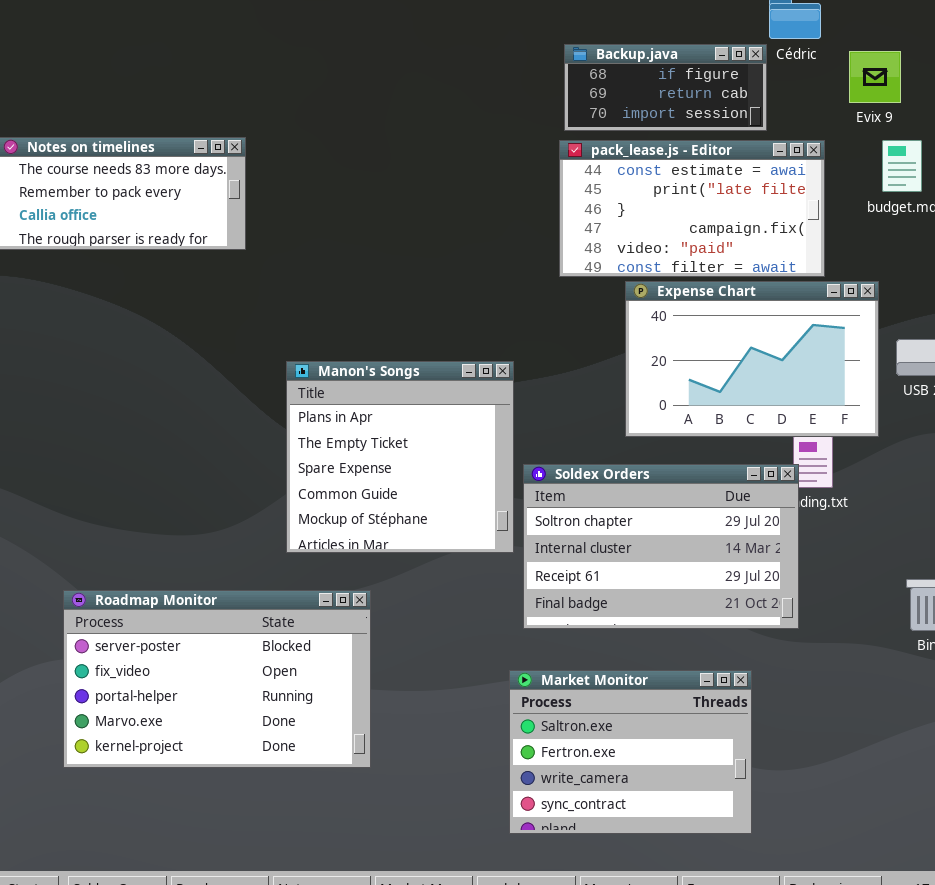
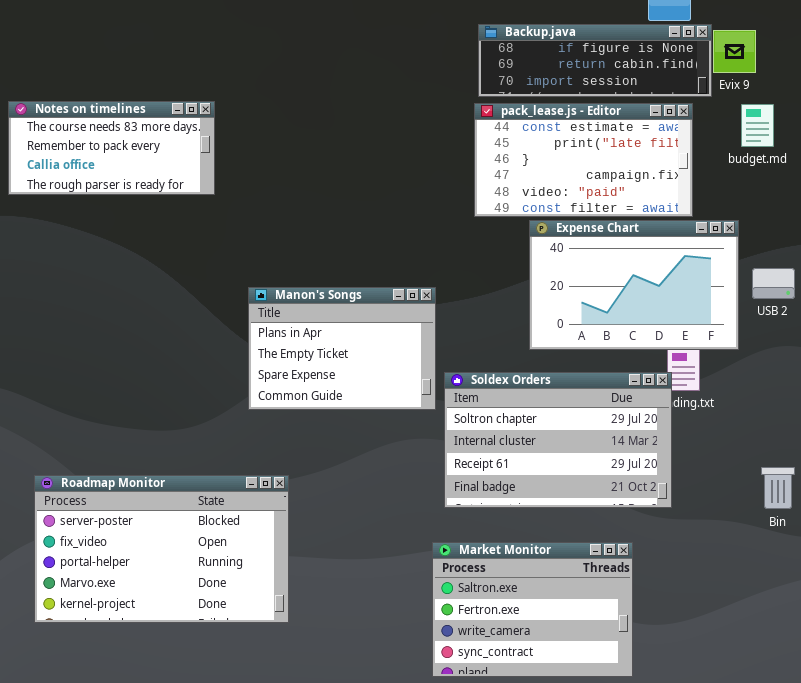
Backup.java: [564,44,767,131] -> [478,24,712,97], resized
Manon's Songs: [286,361,514,553] -> [248,287,436,410], resized
Roadmap Monitor: [63,590,371,768] -> [34,475,289,623], moved

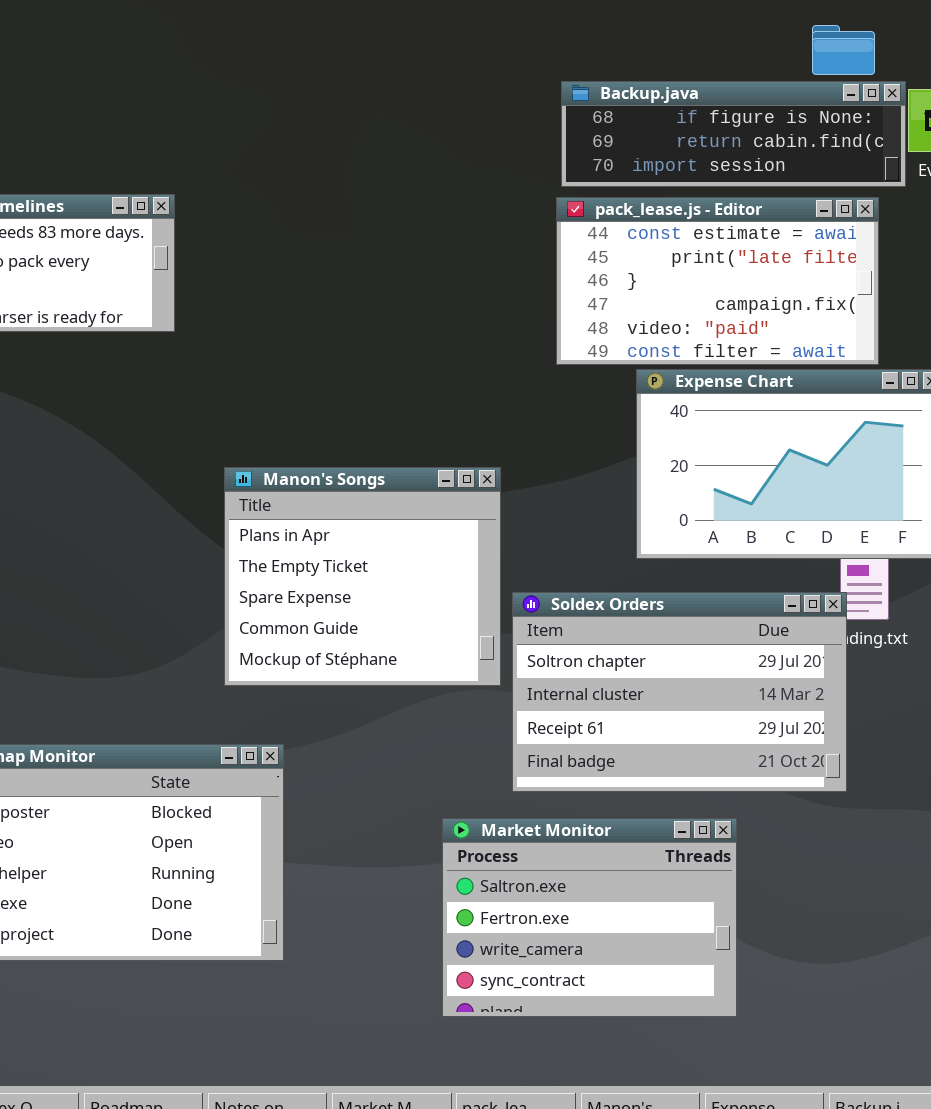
Manon's Songs: [248,287,436,410] -> [224,467,501,686], resized
Market Monitor: [432,542,633,677] -> [442,818,737,1017], moved

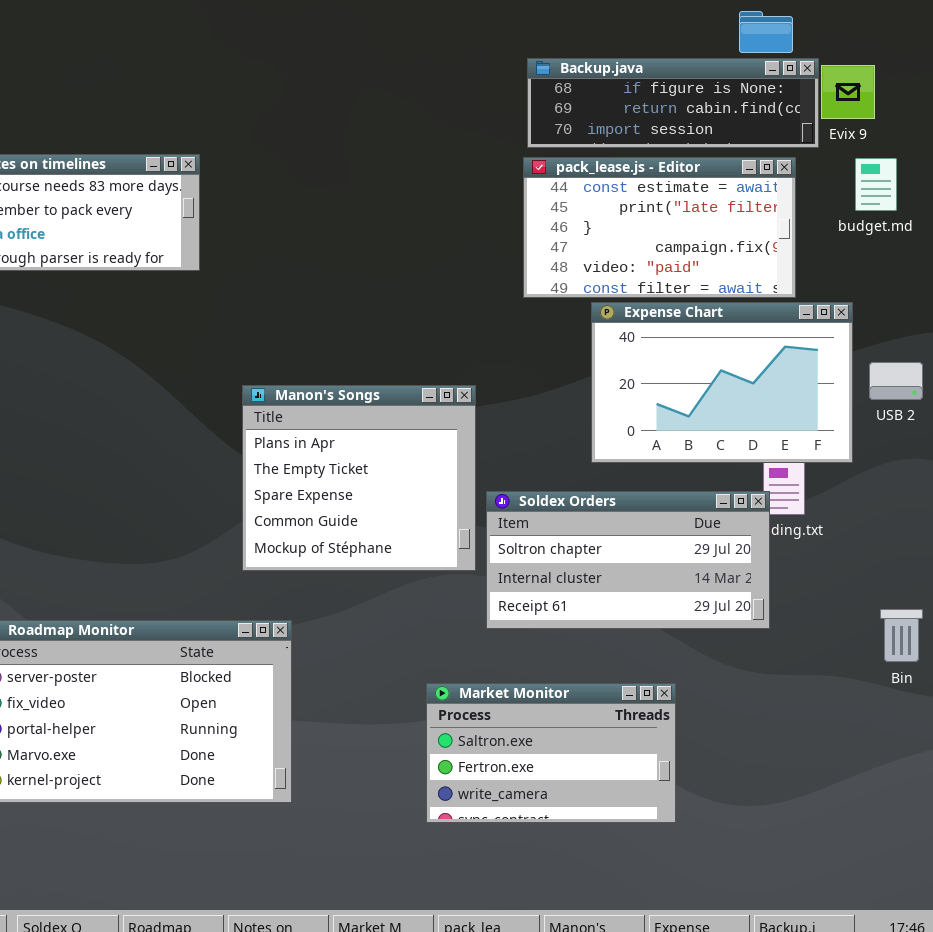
Soldex Orders: [512,592,847,792] -> [486,491,770,629], resized
Market Monitor: [442,818,737,1017] -> [426,683,676,823], resized

